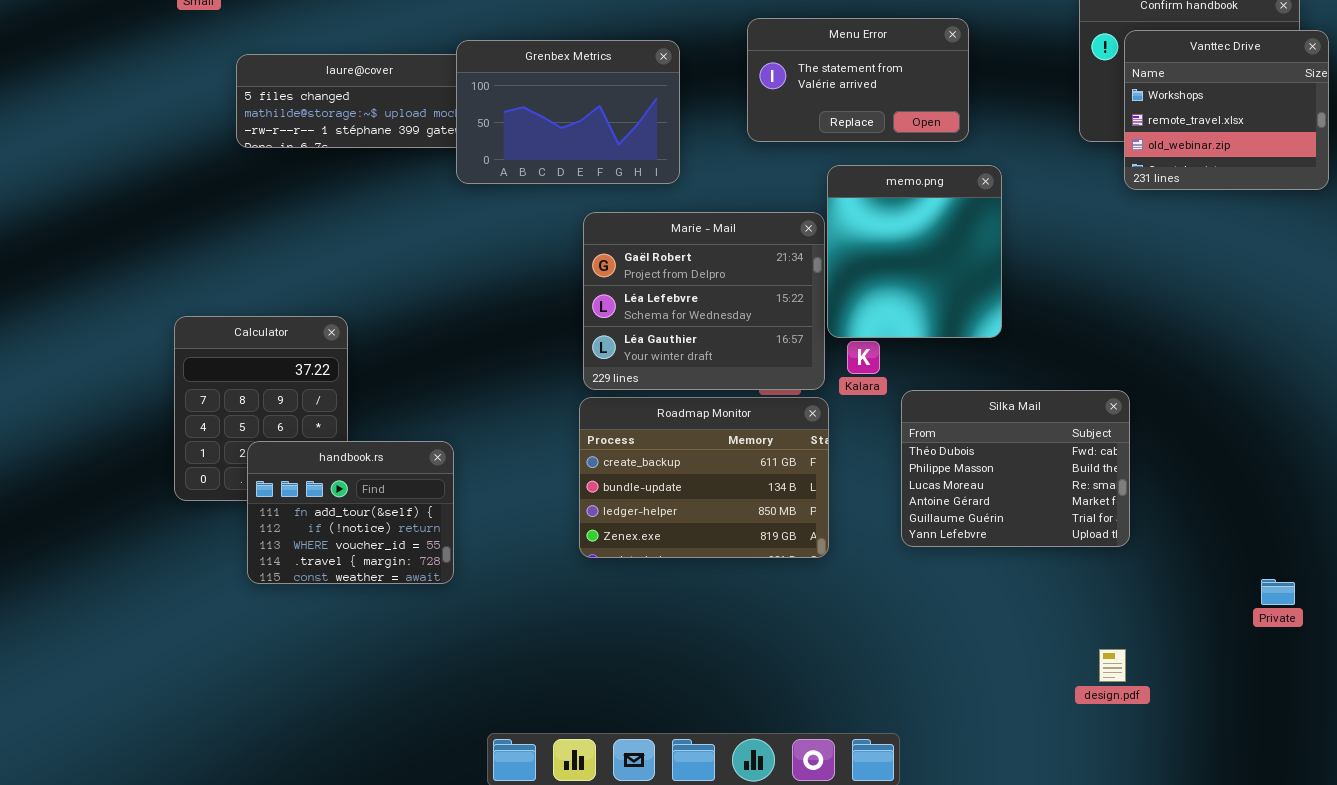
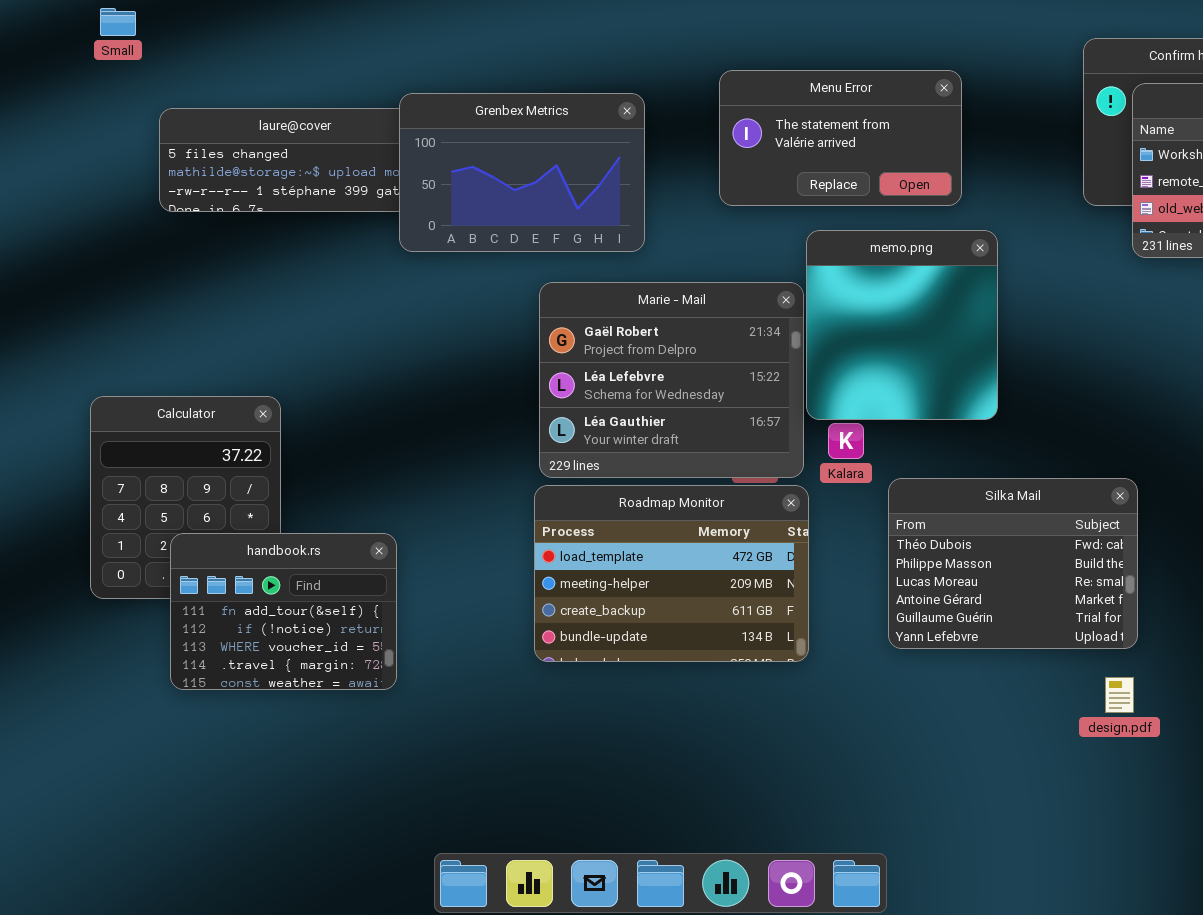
Roadmap Monitor: [579,397,829,558] -> [534,485,809,662], scrolled up 2 rows
design.pdf: [1099,649,1126,682] -> [1105,677,1134,713], moved

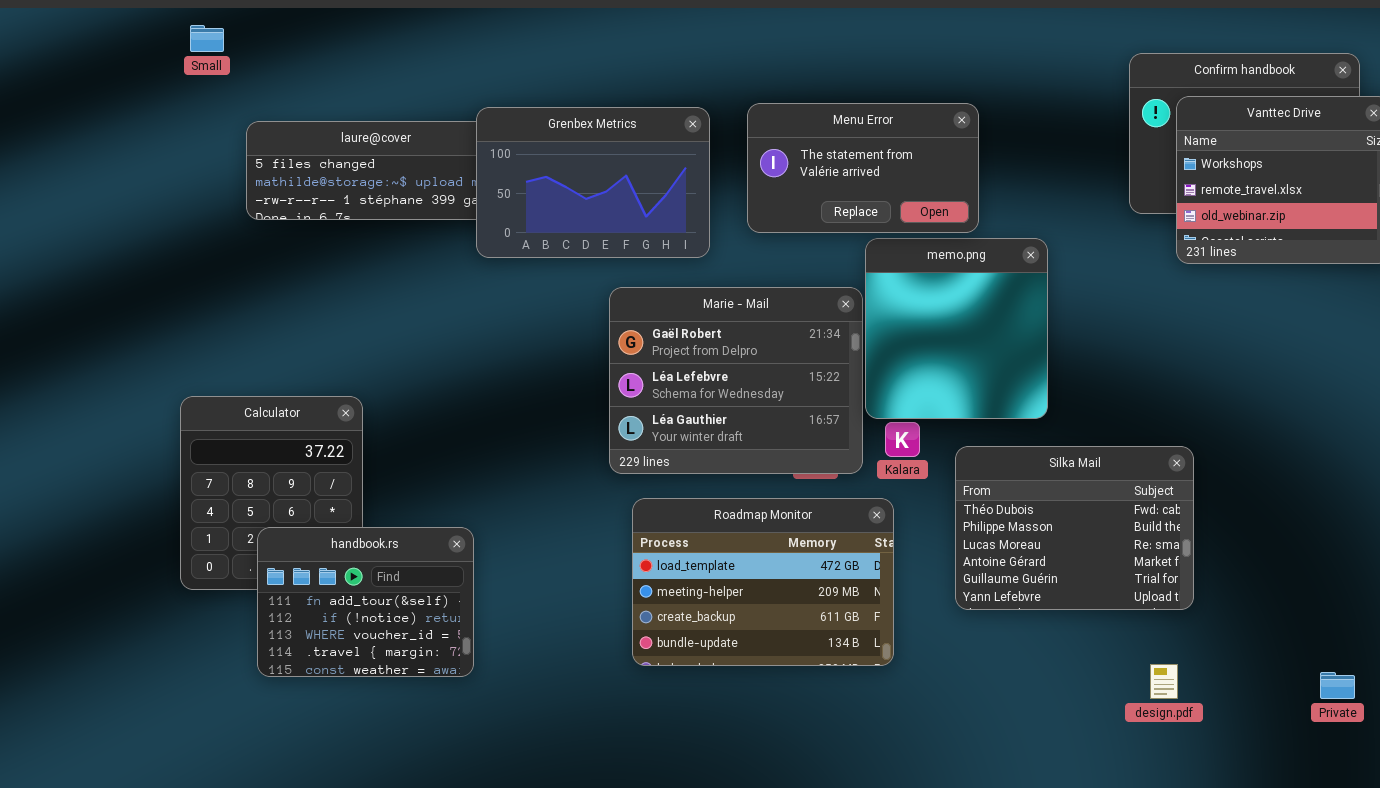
Menu Error: [719,70,962,206] -> [747,103,979,233], moved
Silka Mail: [888,478,1138,649] -> [955,446,1194,610], moved
Roadmap Monitor: [534,485,809,662] -> [632,498,894,666], moved

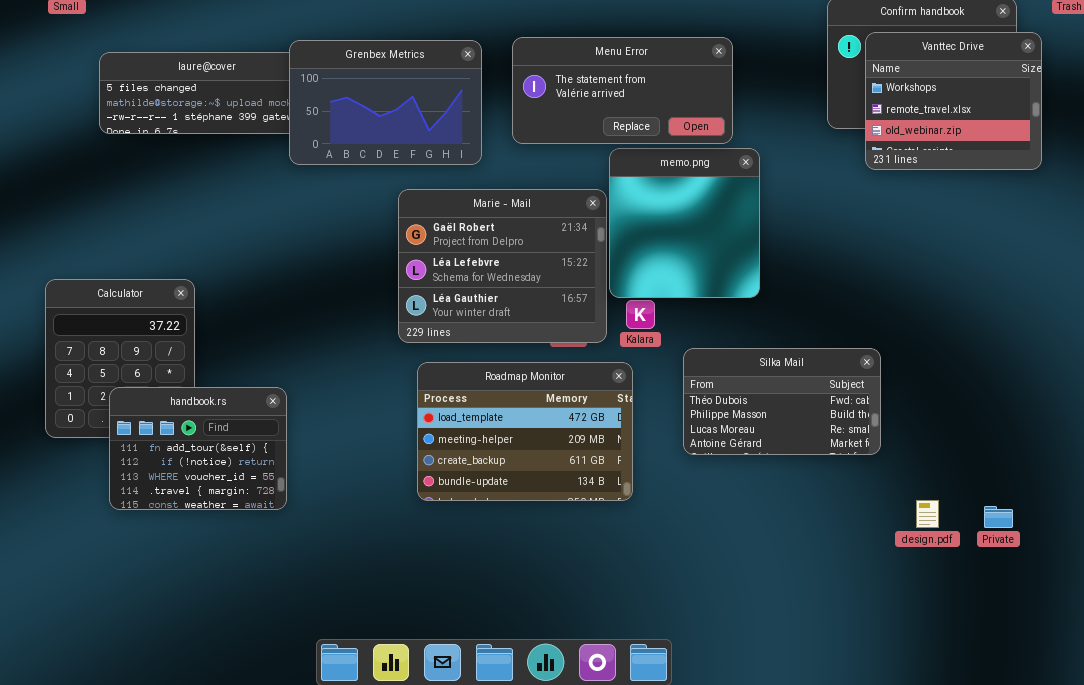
Menu Error: [747,103,979,233] -> [512,37,733,144], resized
Silka Mail: [955,446,1194,610] -> [683,348,881,455], resized
design.pdf: [1150,664,1178,699] -> [916,500,939,528], moved

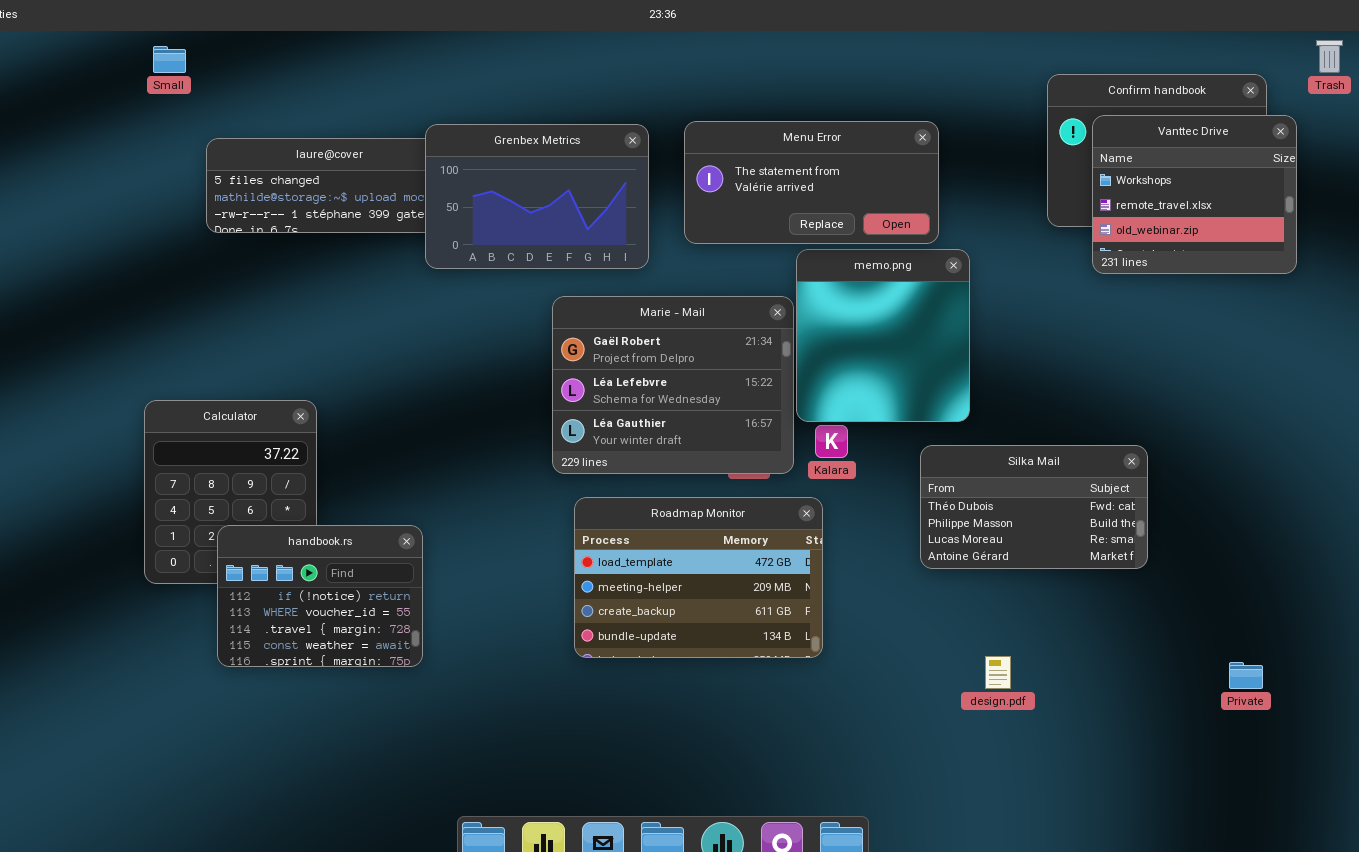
Silka Mail: [683,348,881,455] -> [920,445,1148,569], moved
handbook.rs: [109,387,287,510] -> [217,525,423,667], scrolled down 1 row
design.pdf: [916,500,939,528] -> [985,656,1011,689], moved

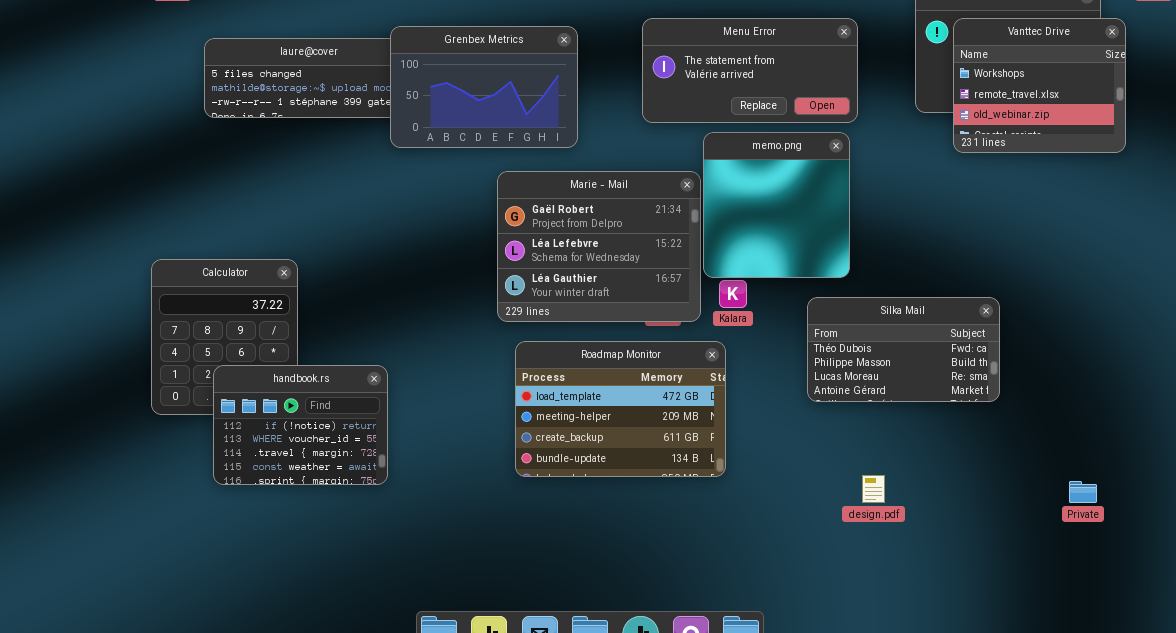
Menu Error: [684,121,939,244] -> [642,18,858,123], moved

